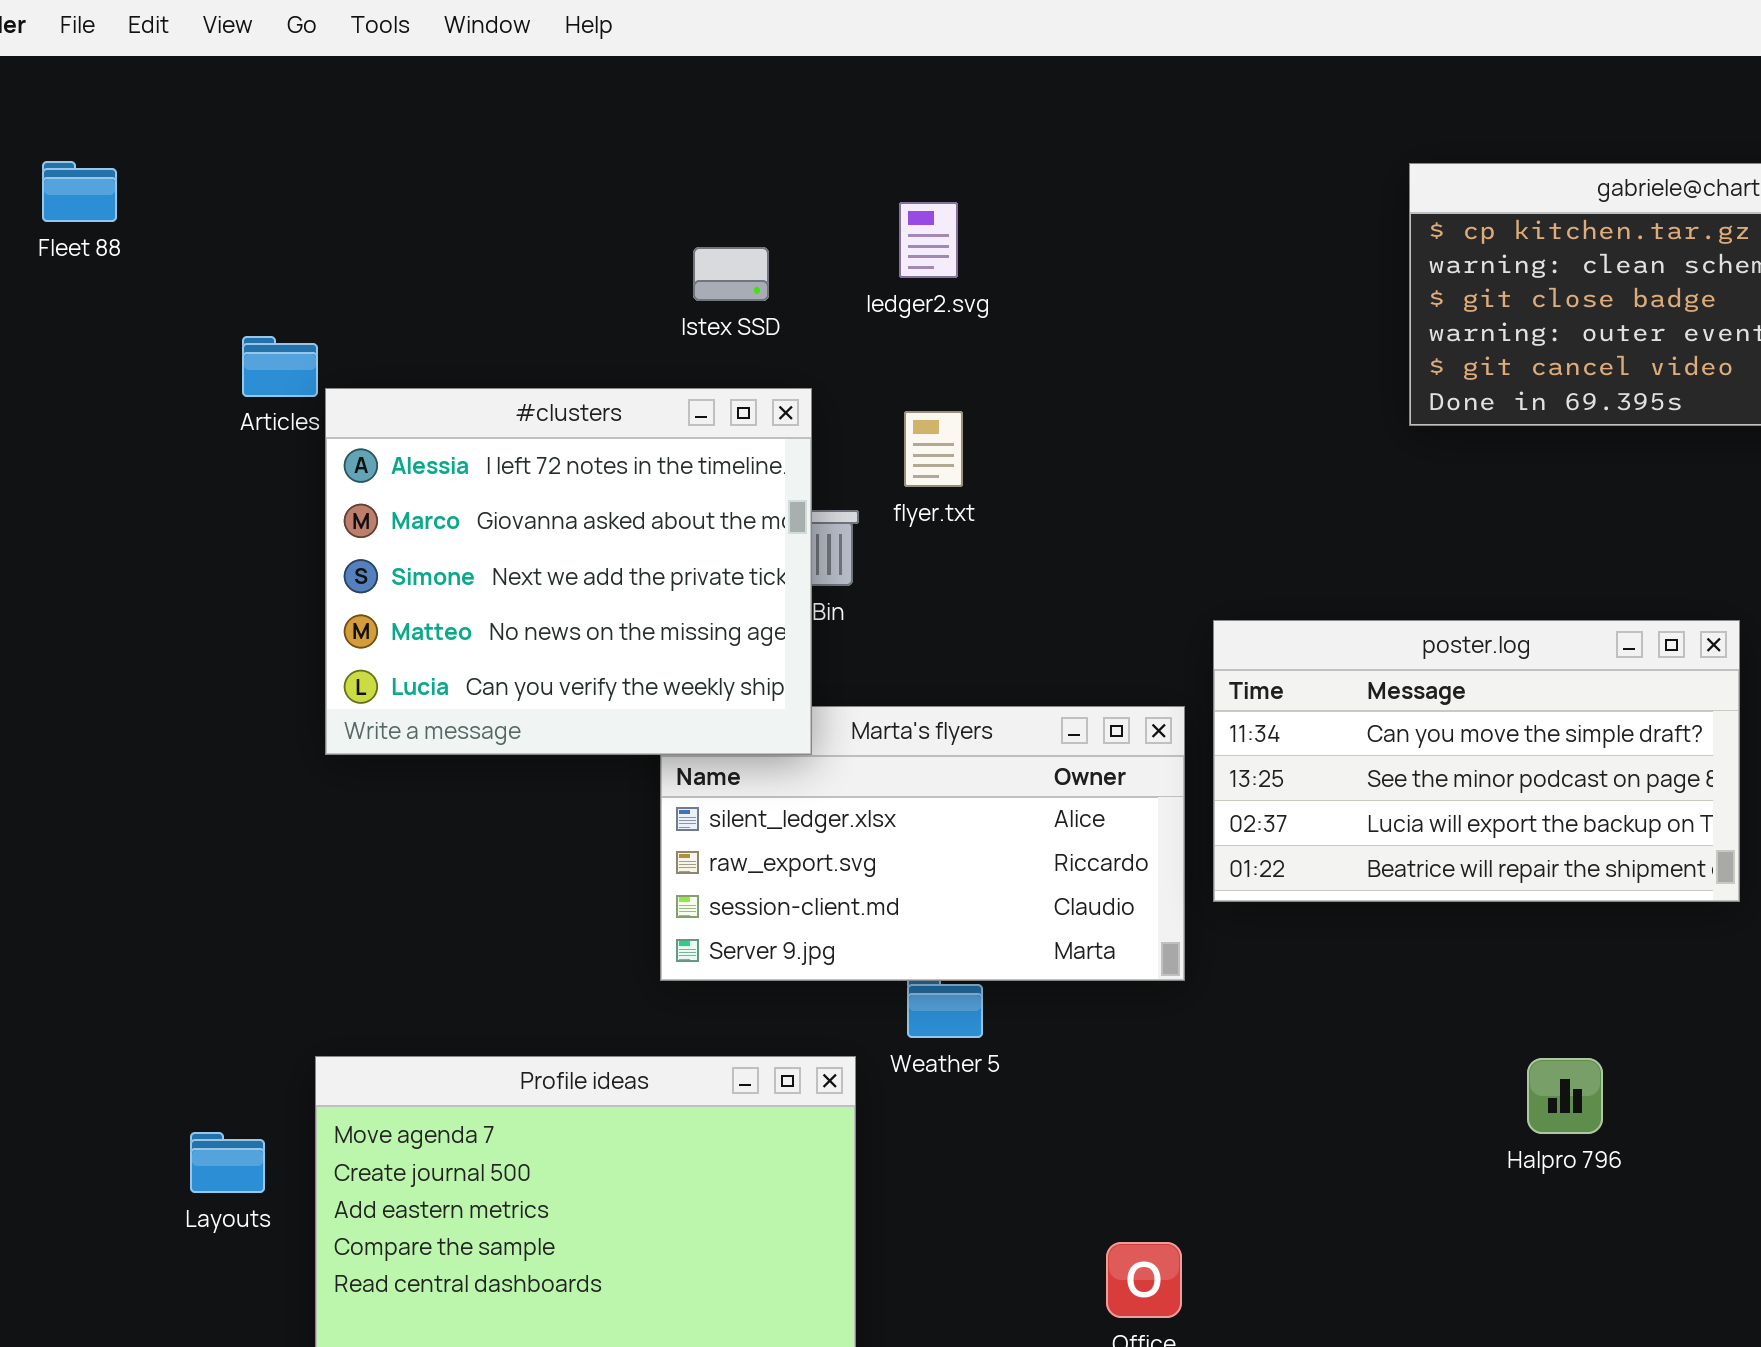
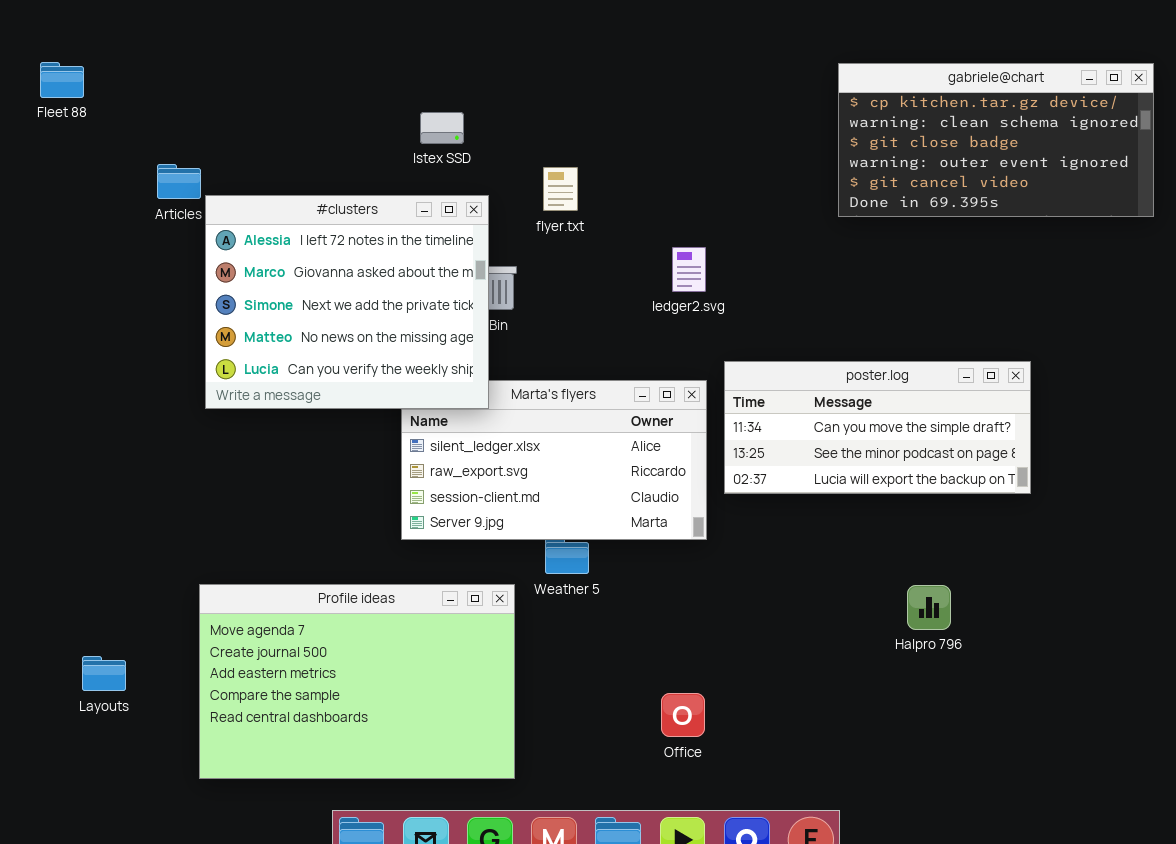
ledger2.svg: [899,202,958,278] -> [672,247,706,292], moved
flyer.txt: [904,411,963,487] -> [543,167,578,211], moved
poster.log: [1213,620,1740,902] -> [724,361,1031,494], resized
Layouts: [190,1132,265,1193] -> [82,656,126,691], moved

